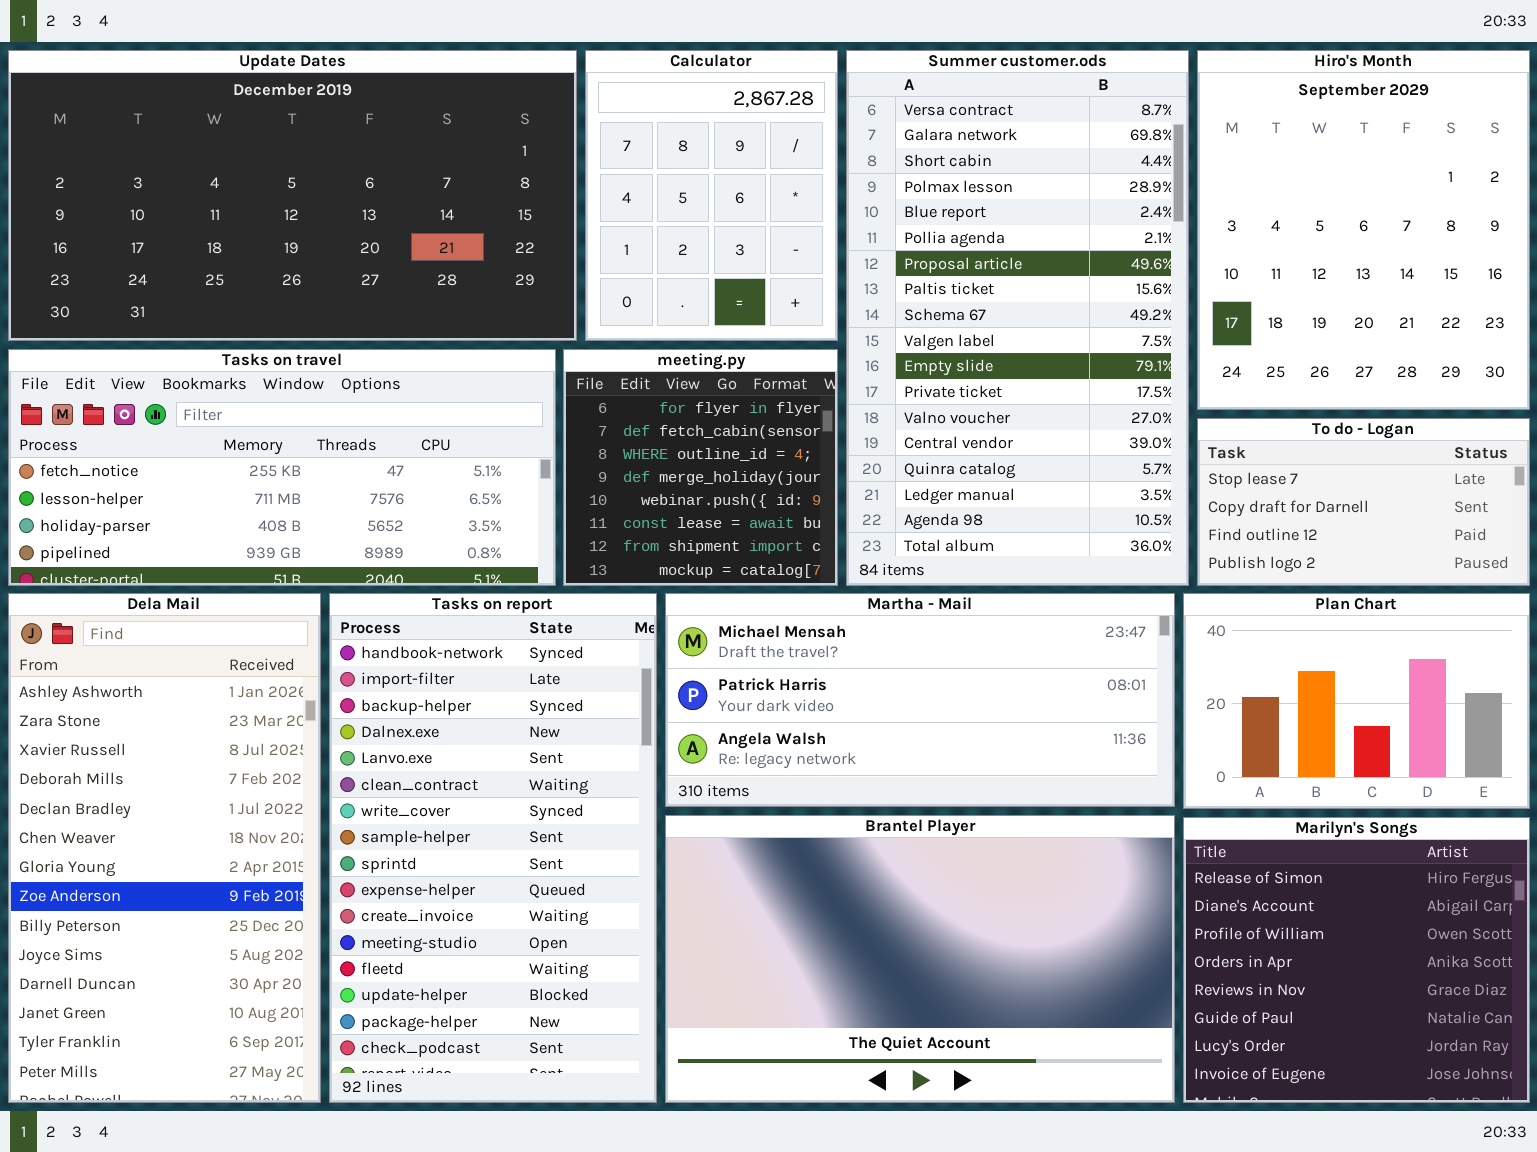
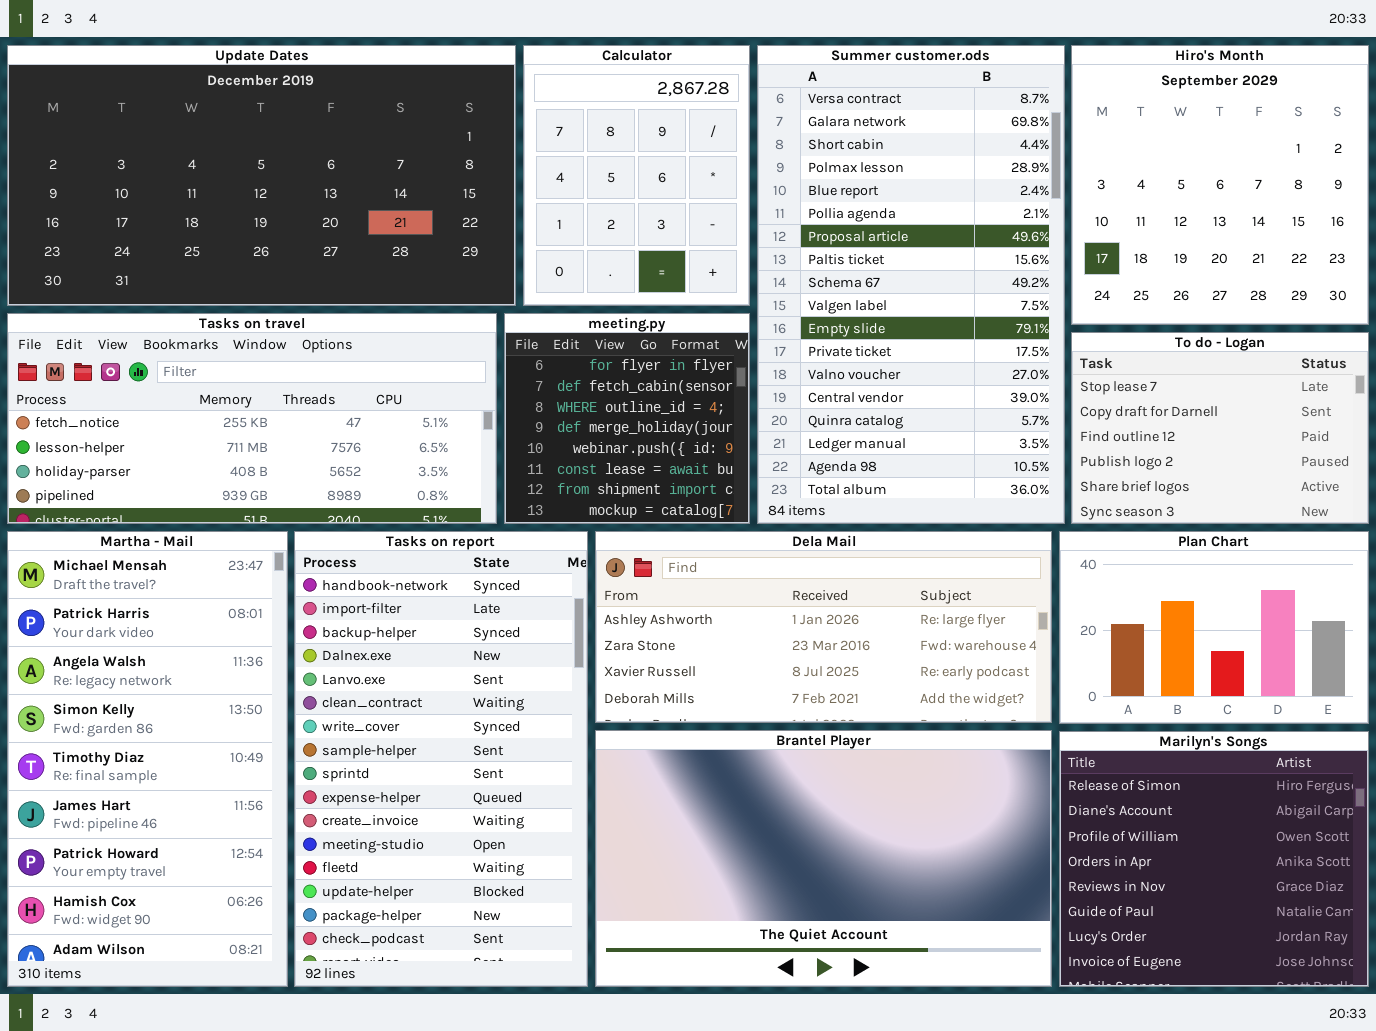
Hiro's Month: [1197,50,1530,410] -> [1071,45,1369,325], resized
To do - Logan: [1197,418,1530,586] -> [1071,332,1369,524], resized
Dela Mail: [8,593,321,1103] -> [595,531,1052,723], moved, resized
Martha - Mail: [665,593,1175,807] -> [7,531,288,987], moved, resized

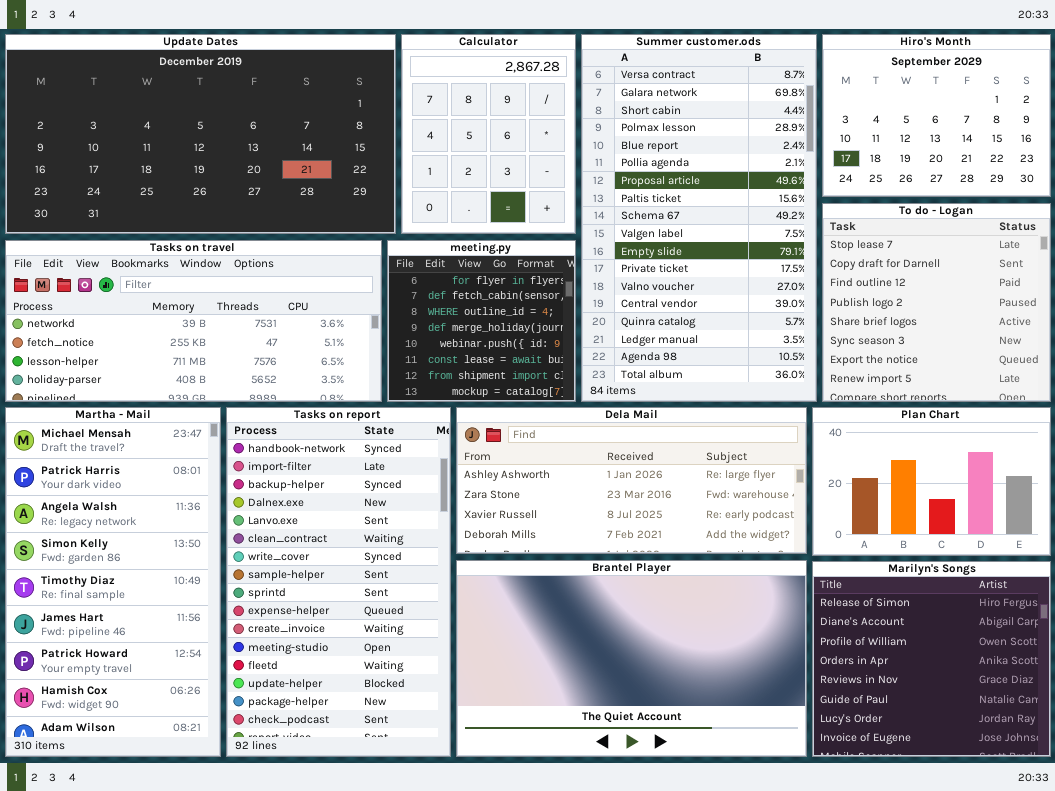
Hiro's Month: [1071,45,1369,325] -> [822,34,1051,197], resized
Tasks on travel: [7,313,497,524] -> [5,240,382,402], scrolled up 1 row
To do - Logan: [1071,332,1369,524] -> [822,203,1051,402], resized

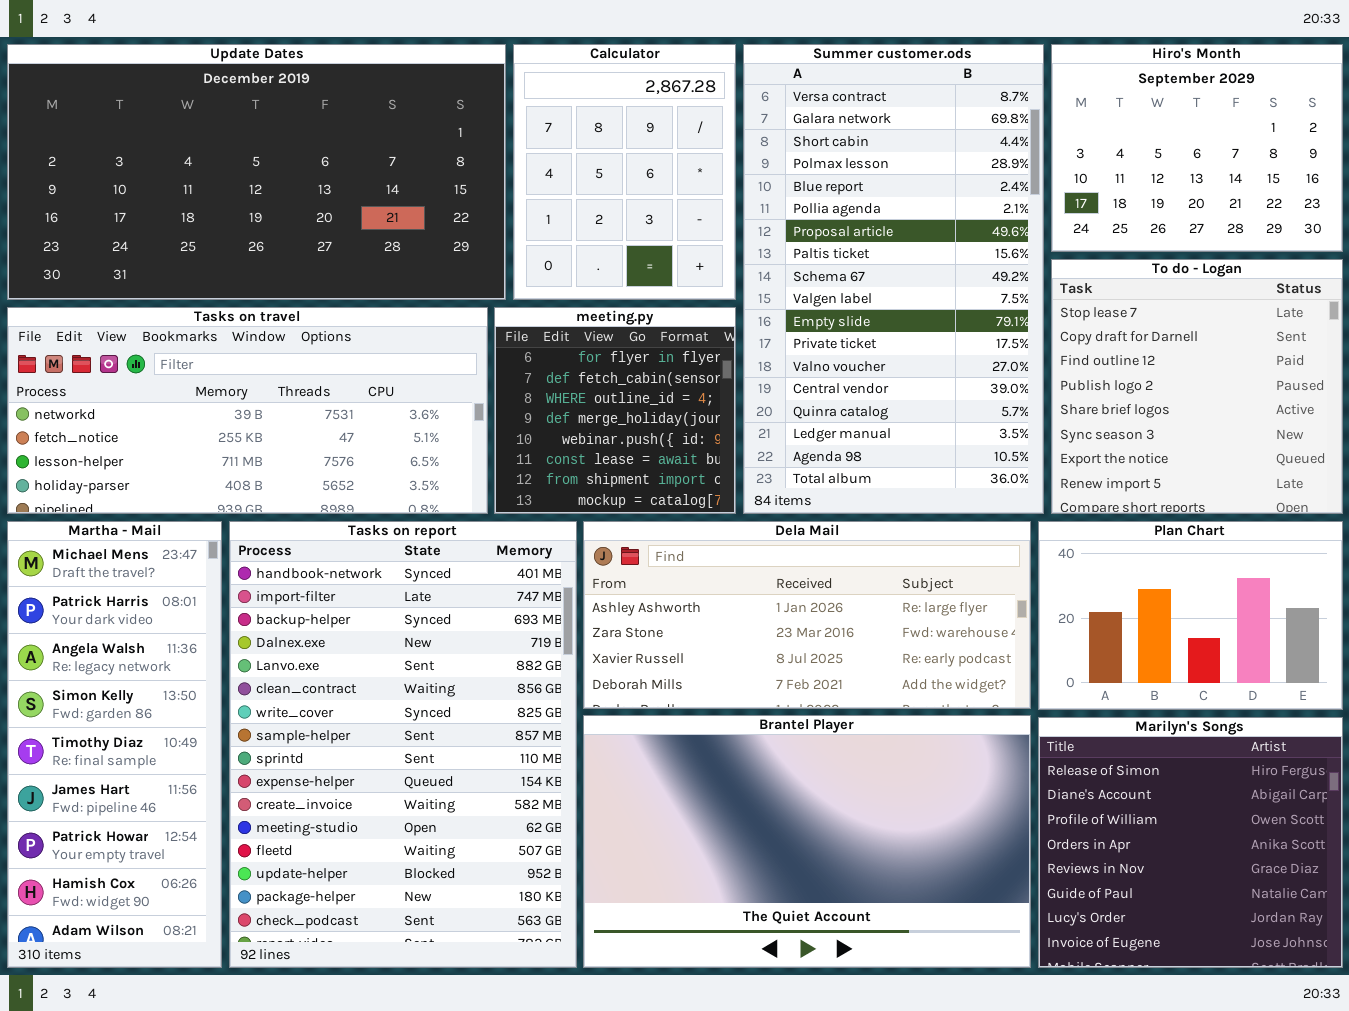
Martha - Mail: [5,407,221,757] -> [7,521,222,968], resized
Tasks on report: [226,407,451,757] -> [229,521,577,968], resized

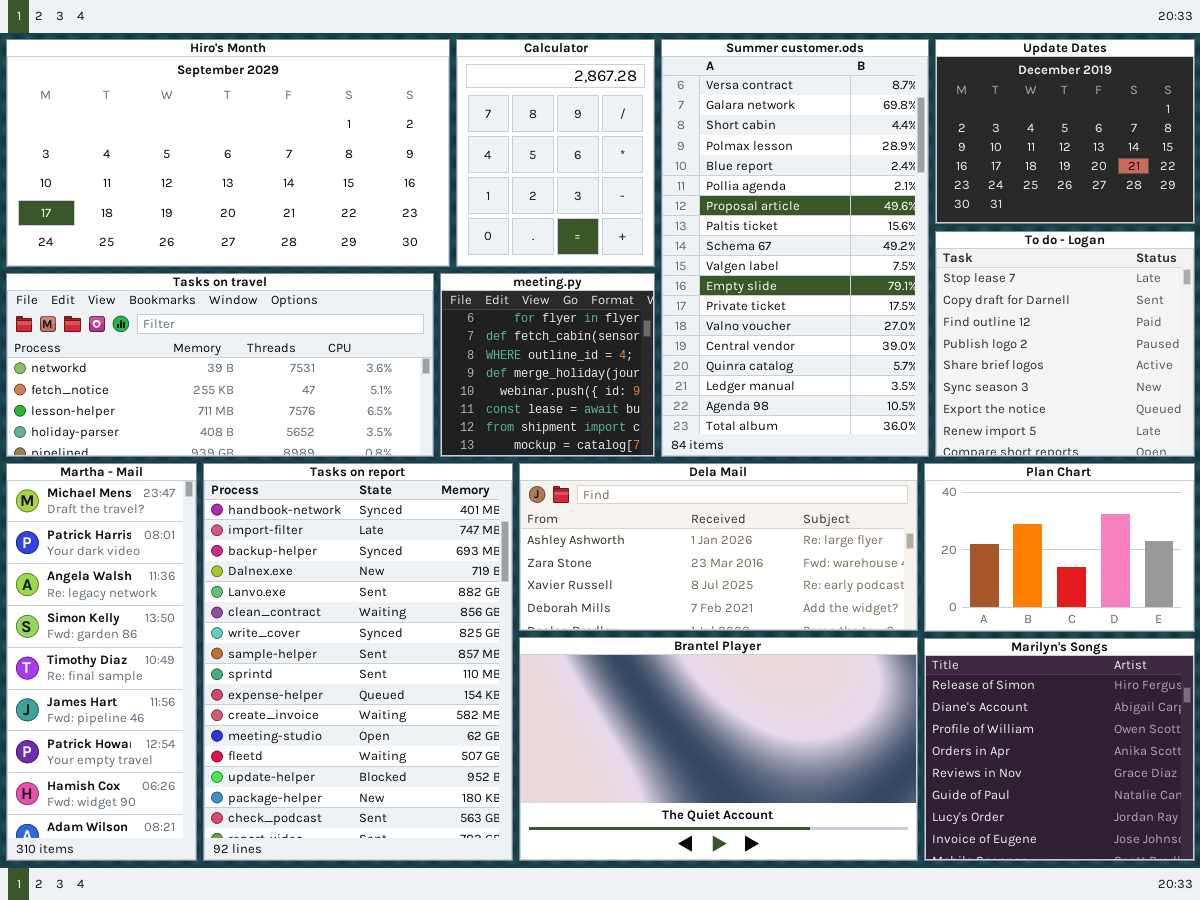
Update Dates: [7,44,506,300] -> [935,39,1195,224], moved, resized
Hiro's Month: [1051,44,1343,252] -> [6,39,450,267], moved, resized

